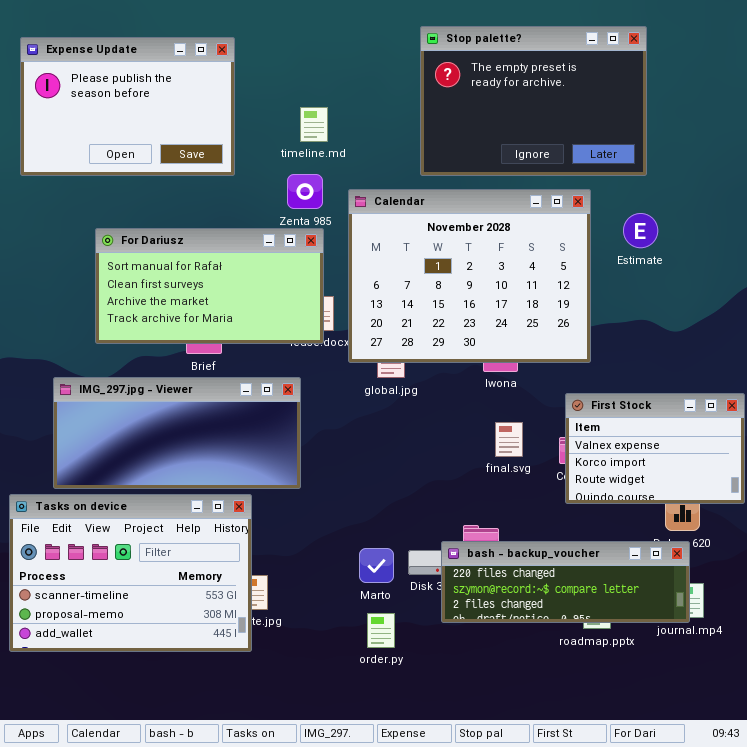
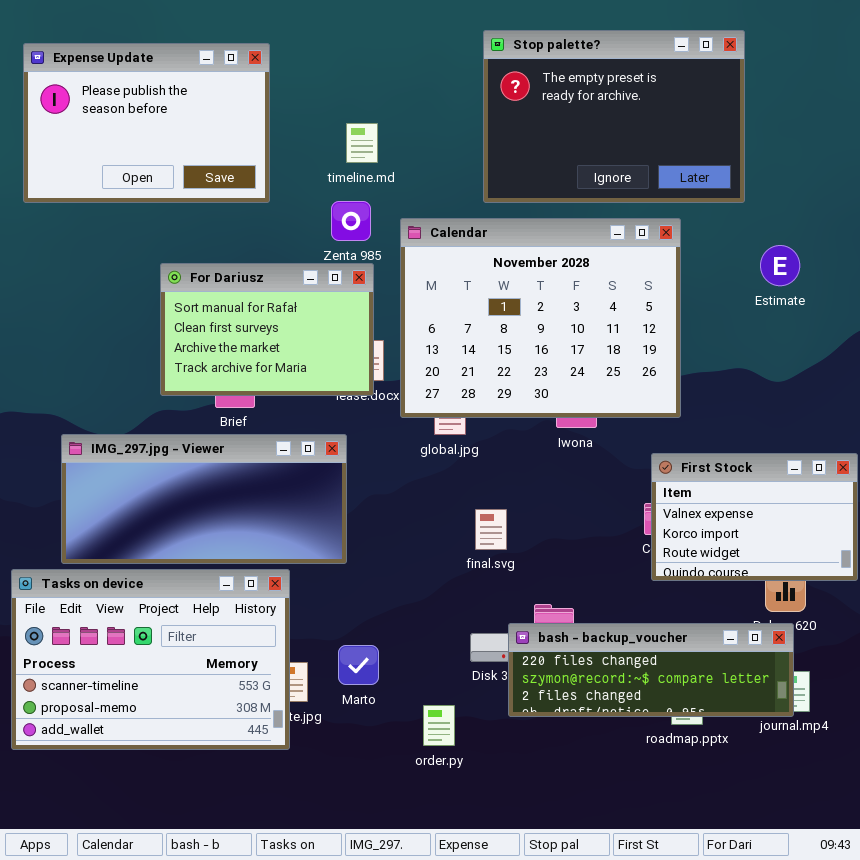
Estimate: [623,213,658,248] -> [760,245,800,286], moved
For Dariusz: [95,228,324,344] -> [160,263,374,396], resized
final.svg: [495,422,523,457] -> [475,509,507,550], moved
Marto: [359,548,394,583] -> [338,645,379,685], moved

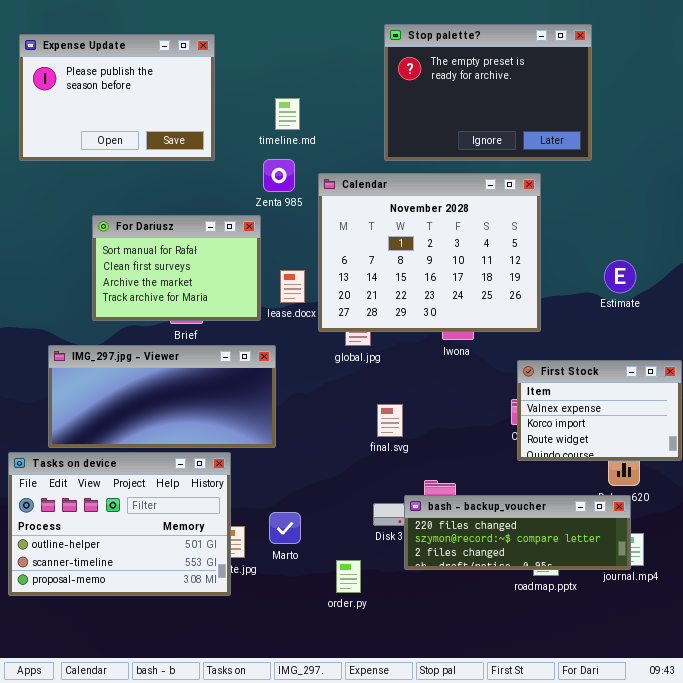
Estimate: [760,245,800,286] -> [604,260,636,293], moved
For Dariusz: [160,263,374,396] -> [92,215,261,321], moved
Tasks on device: [11,569,290,750] -> [8,452,231,596], scrolled up 1 row

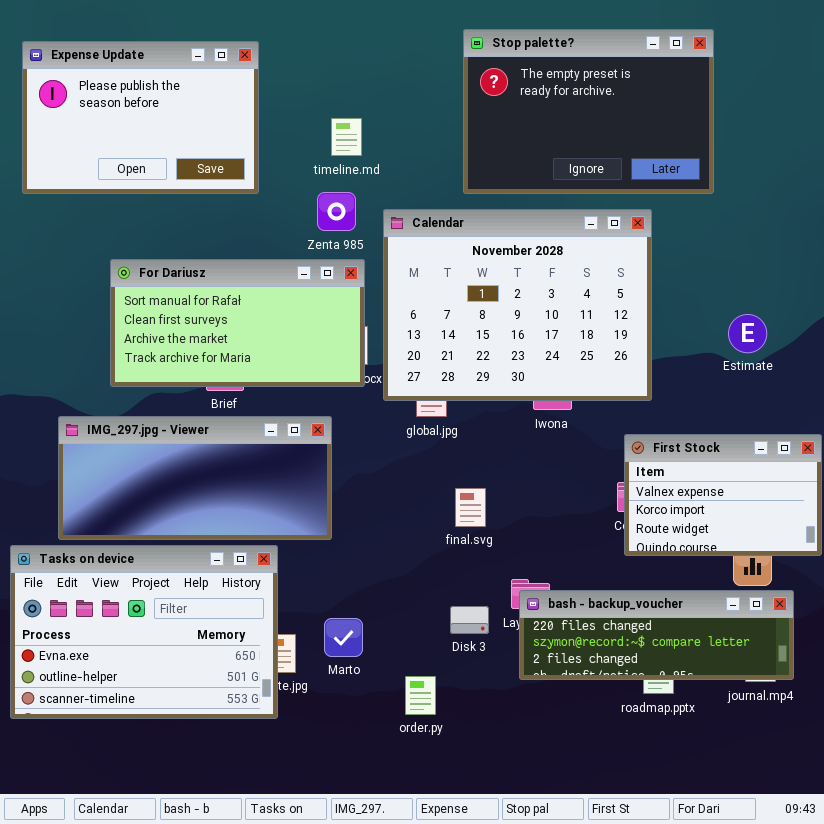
For Dariusz: [92,215,261,321] -> [110,259,365,387], resized
Tasks on device: [8,452,231,596] -> [10,545,278,719], scrolled up 1 row
bash - backup_voucher: [404,495,631,570] -> [519,590,794,680], moved

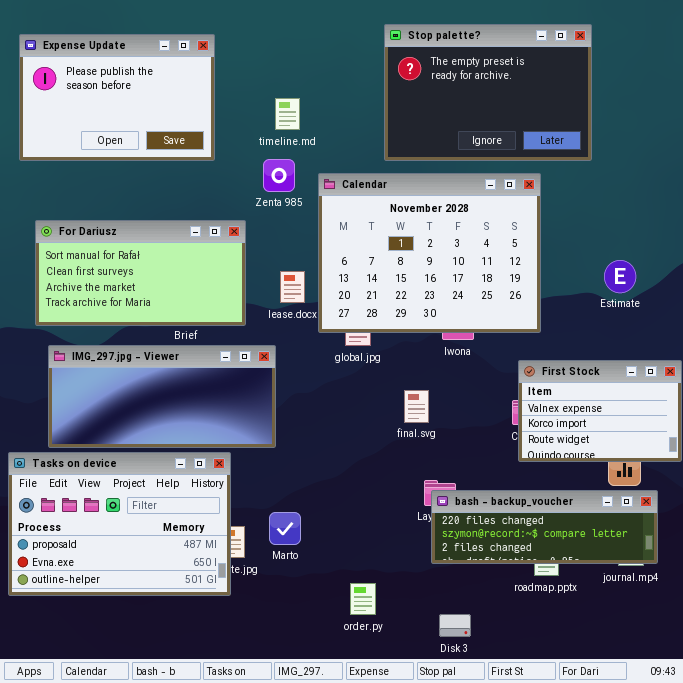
For Dariusz: [110,259,365,387] -> [35,220,246,326], moved
final.svg: [455,488,486,527] -> [404,390,429,423], moved
Tasks on device: [10,545,278,719] -> [8,452,231,596], scrolled up 1 row
Disk 3: [450,606,489,634] -> [439,614,471,637], moved
order.py: [405,676,436,715] -> [350,583,376,615], moved

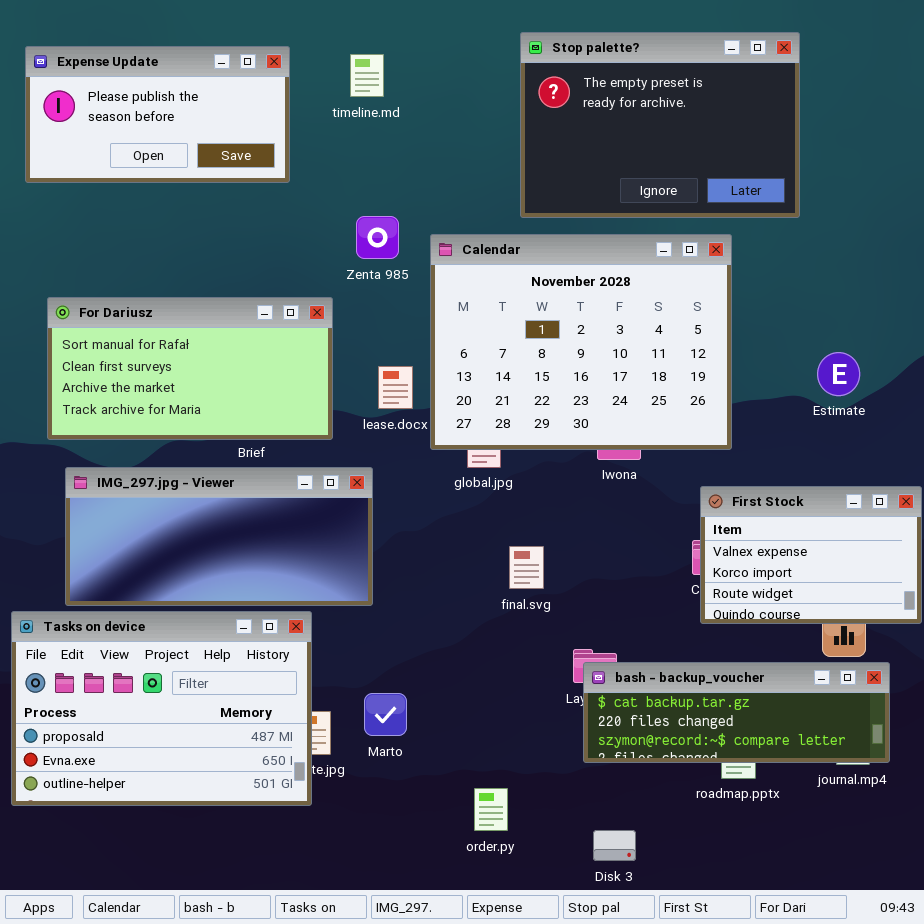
Expense Update: [19,34,215,161] -> [25,46,290,183], resized
timeline.md: [275,98,300,130] -> [350,54,384,97], moved
final.svg: [404,390,429,423] -> [509,546,544,589], moved
bash - backup_voucher: [431,490,658,564] -> [583,662,890,763], scrolled up 1 row

